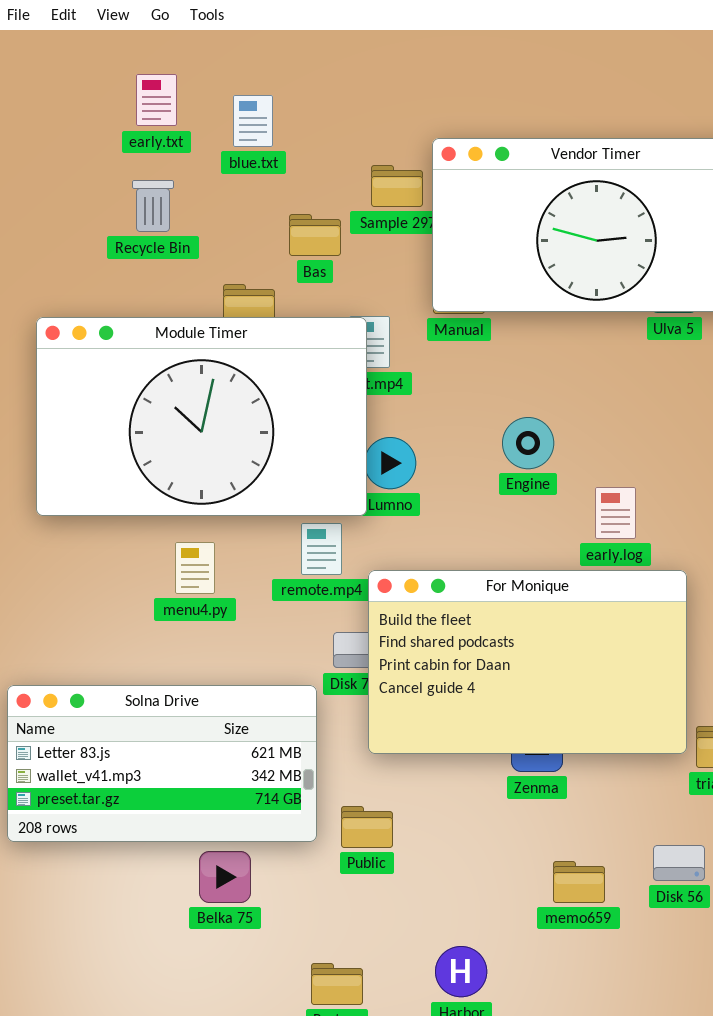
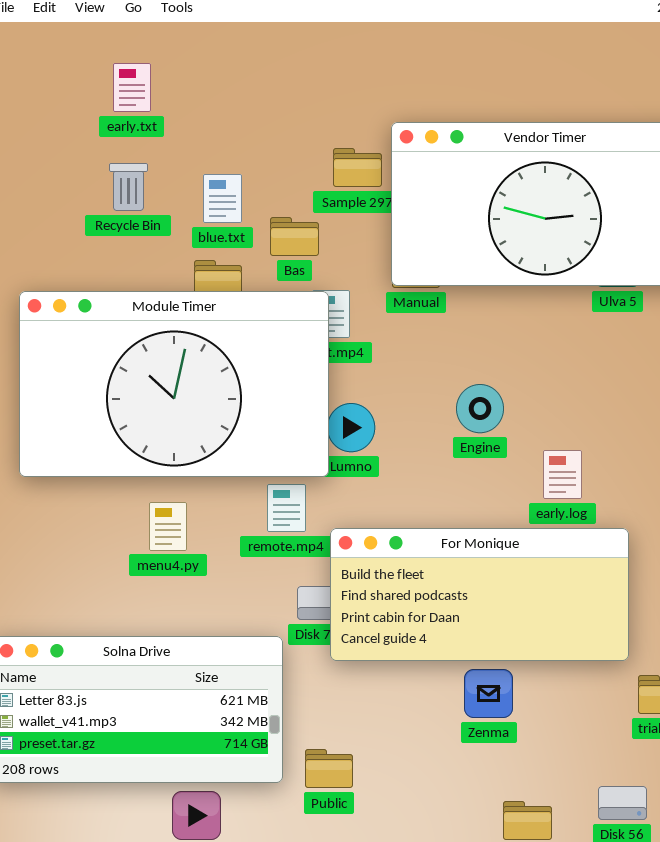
blue.txt: [233,95,273,147] -> [203,174,242,223], moved
Bas: [289,214,341,256] -> [270,217,319,256], moved
For Monique: [368,570,687,754] -> [330,528,629,661], resized

